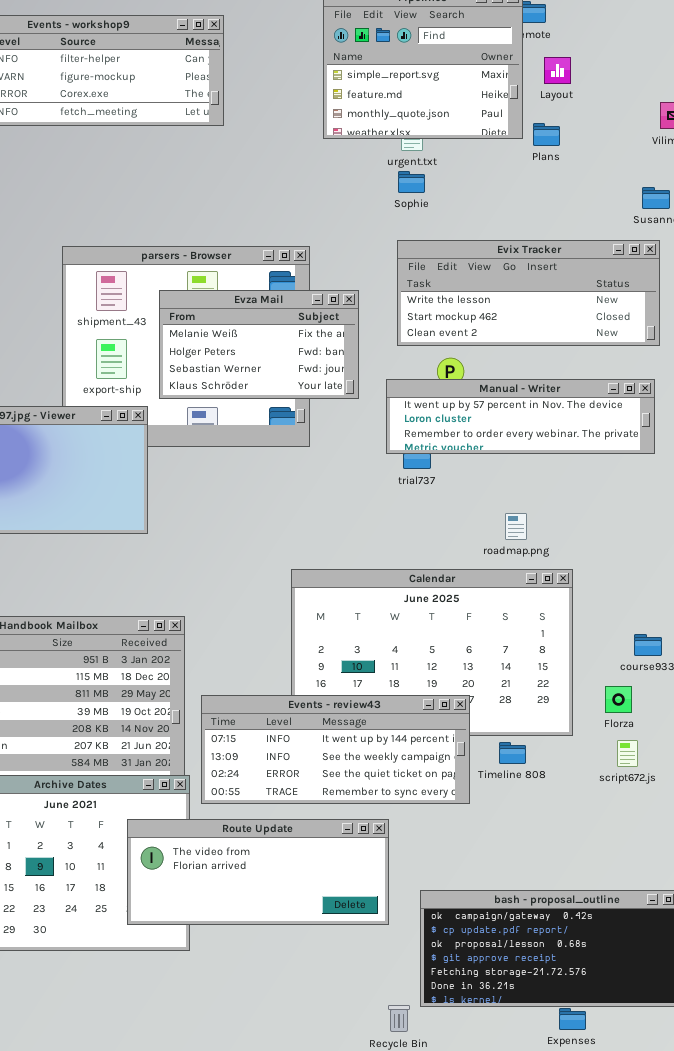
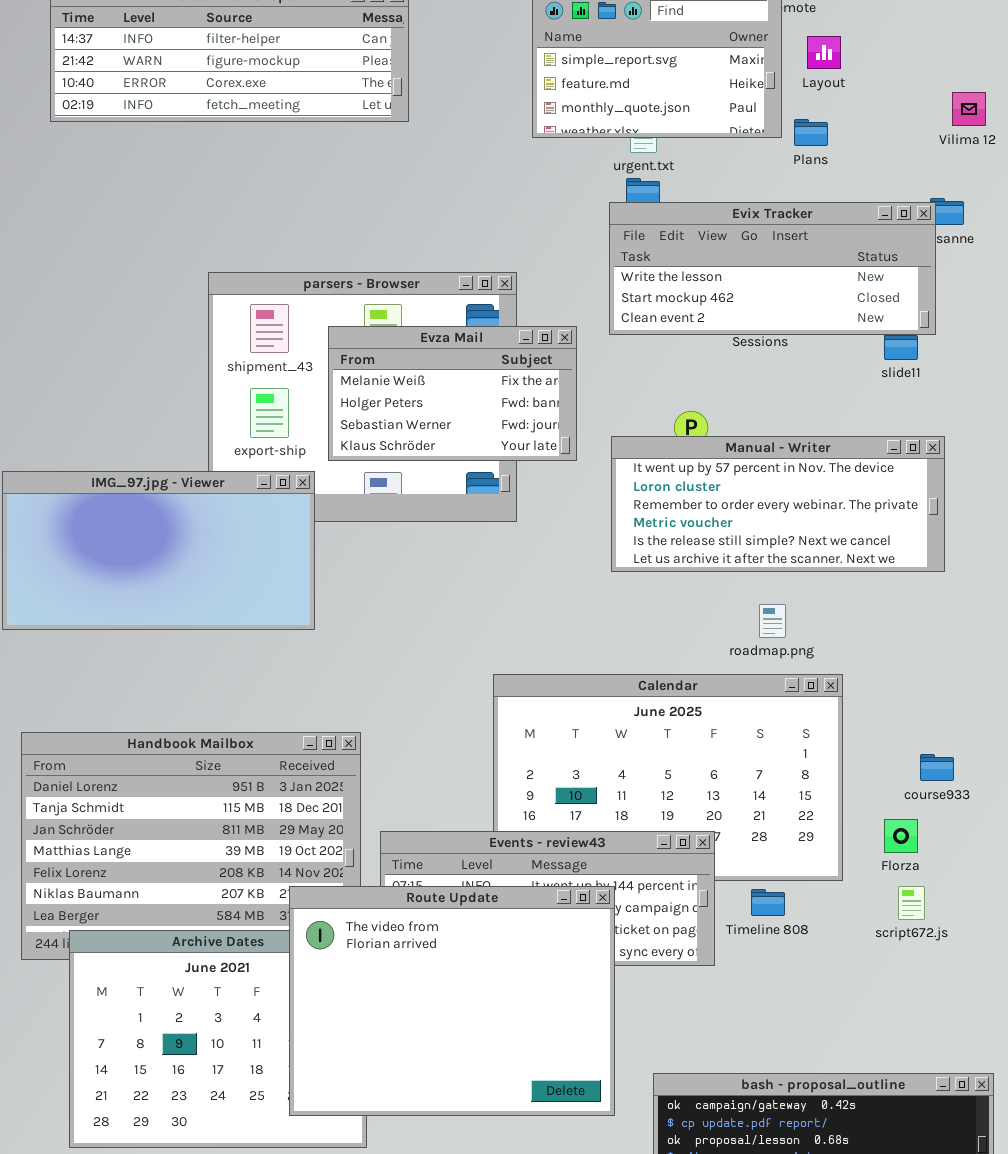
Evix Tracker: [397,240,660,346] -> [609,202,936,335], moved
Manual - Writer: [386,379,655,454] -> [611,436,945,572], resized
Route Update: [127,819,389,925] -> [289,886,615,1116], resized

